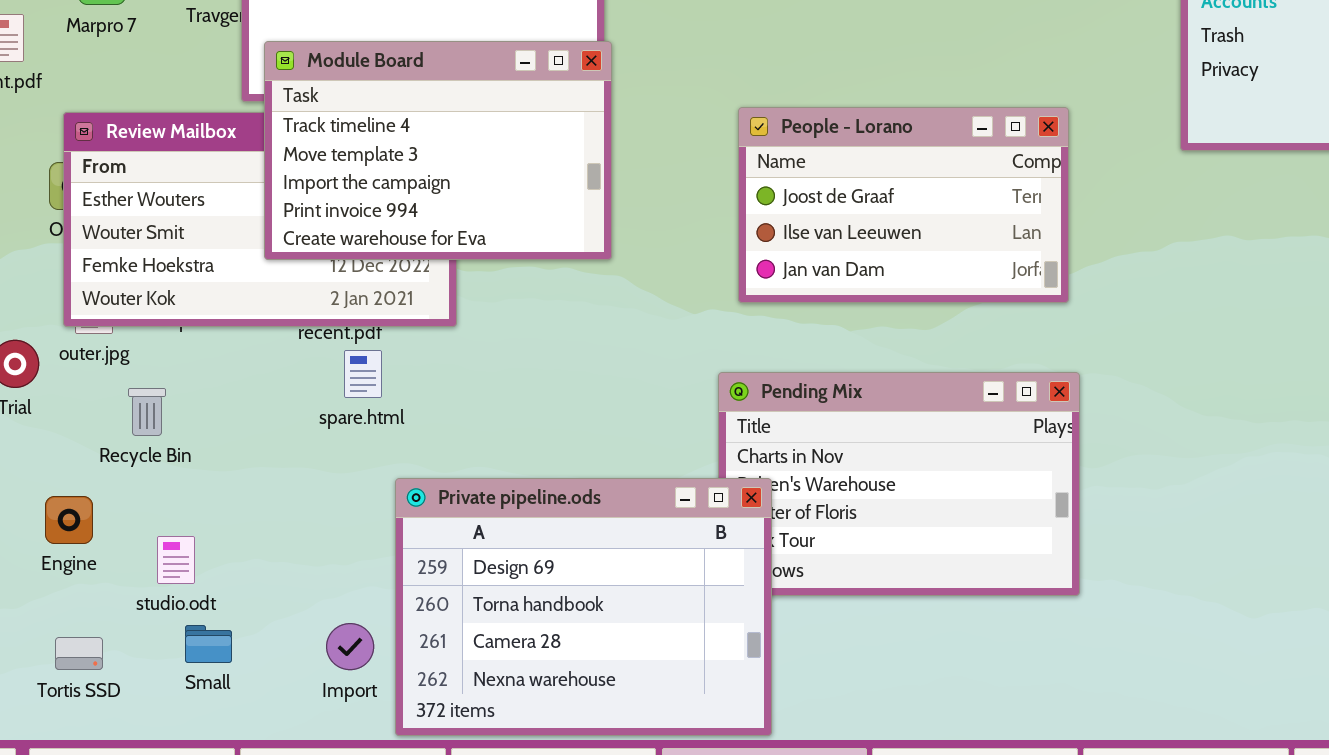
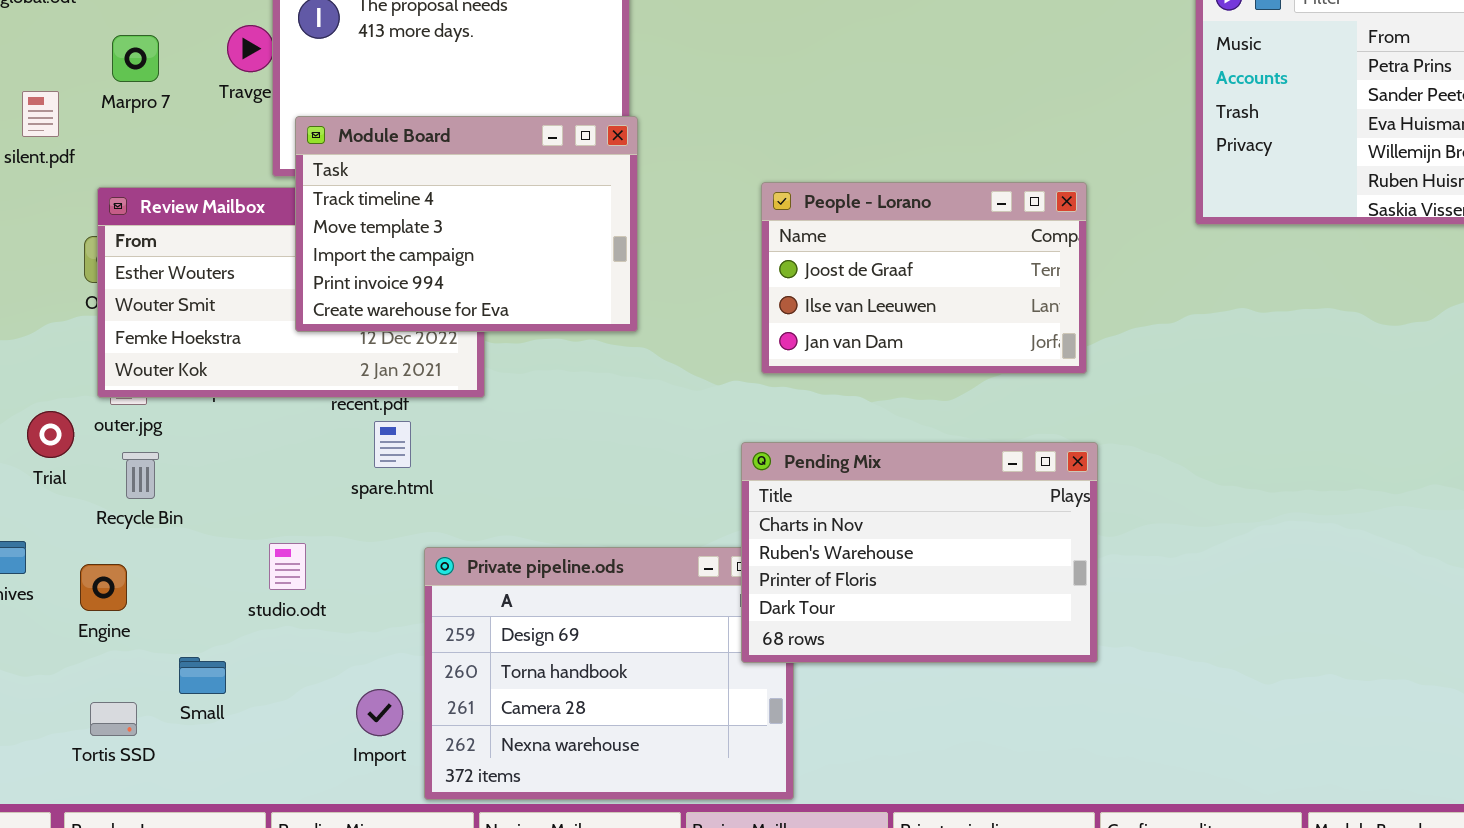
Pending Mix: [718,372,1080,596] -> [741,442,1098,663], raised
Recycle Bin: [128,388,166,436] -> [122,452,159,499], moved
studio.odt: [157,536,195,584] -> [269,543,306,590], moved
Small: [185,625,232,663] -> [179,657,226,694], moved

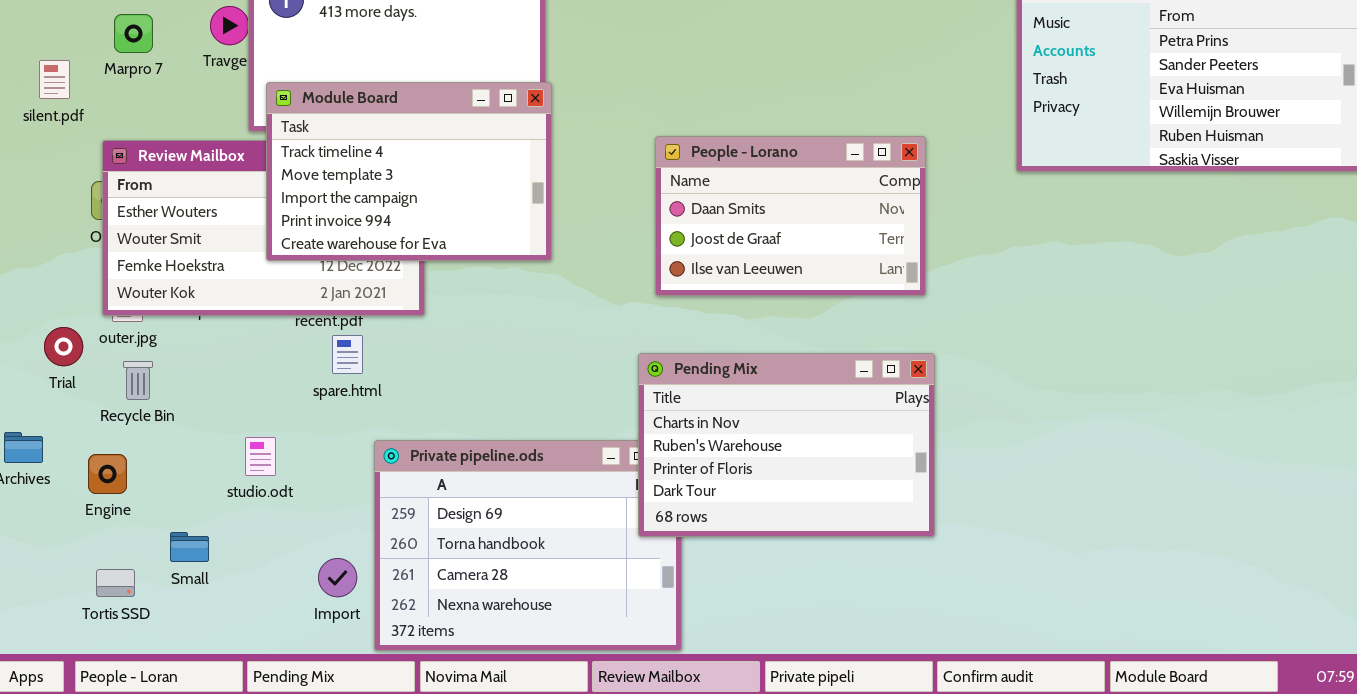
People - Lorano: [761,182,1087,374] -> [655,136,926,296], scrolled up 1 row

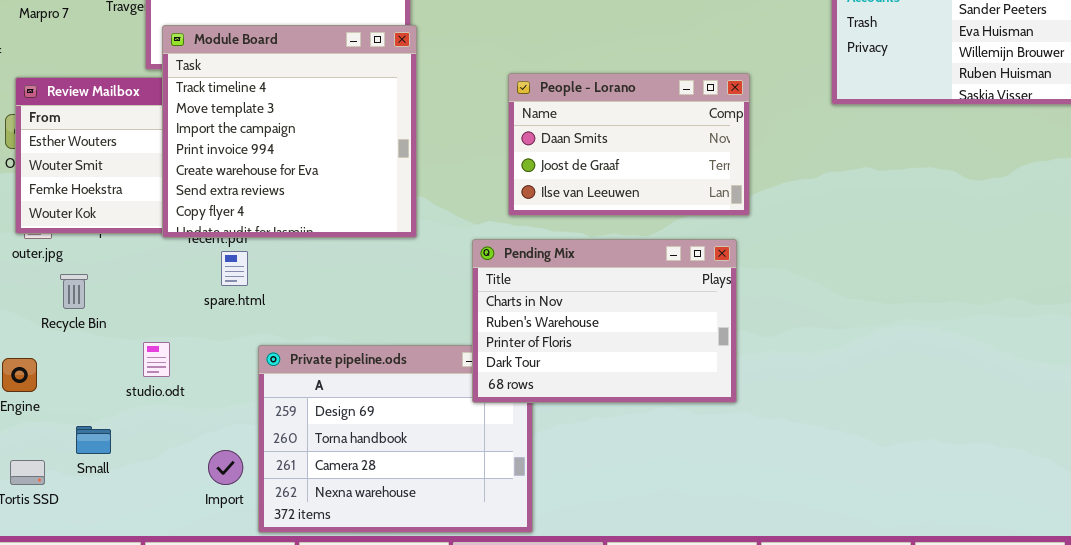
Module Board: [266,82,552,261] -> [162,25,417,238], resized
Pending Mix: [638,353,935,537] -> [472,239,737,403], moved
Recycle Bin: [123,361,153,400] -> [60,274,88,309], moved

